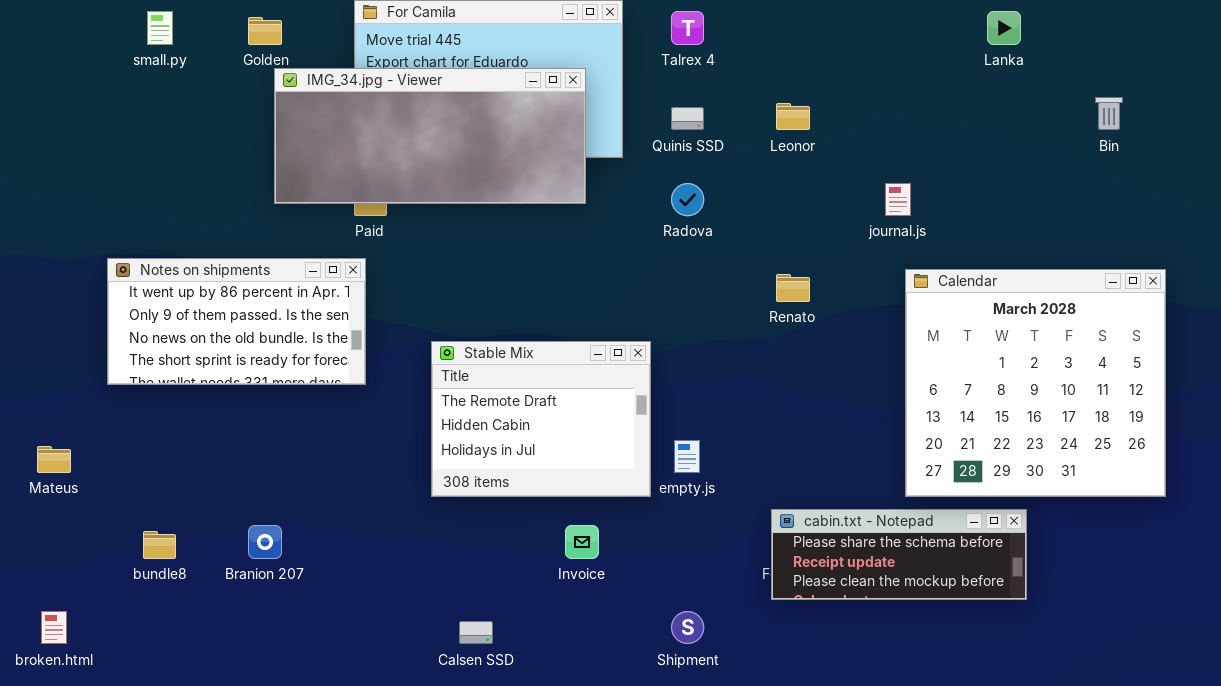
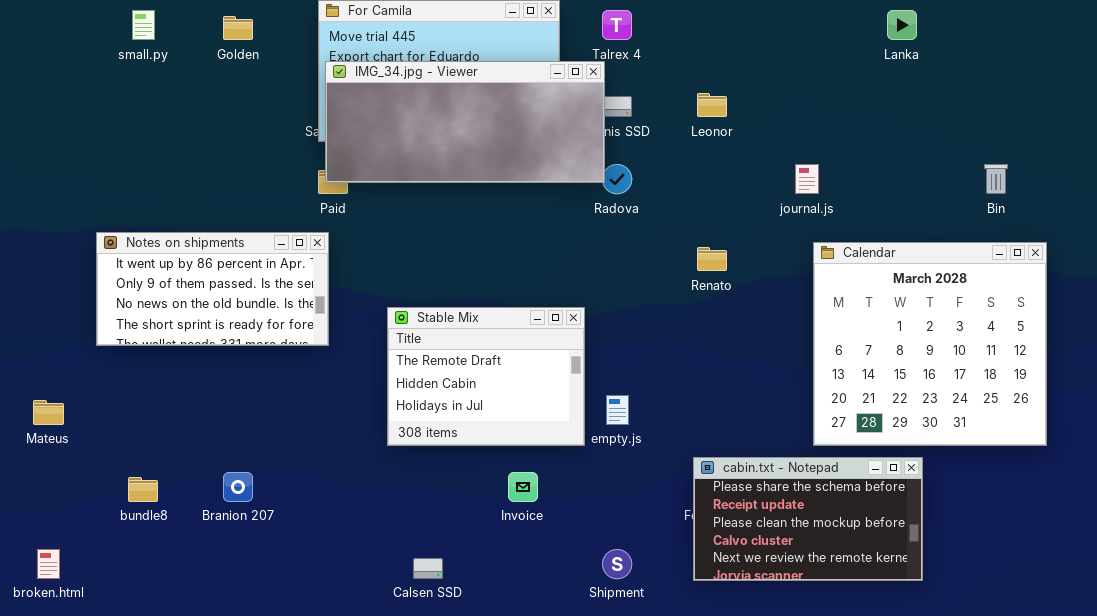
IMG_34.jpg - Viewer: [274,68,586,204] -> [325,61,605,183], moved
Bin: [1095,97,1123,130] -> [984,164,1008,194], moved
cabin.txt - Notepad: [771,509,1027,600] -> [693,457,923,581], resized

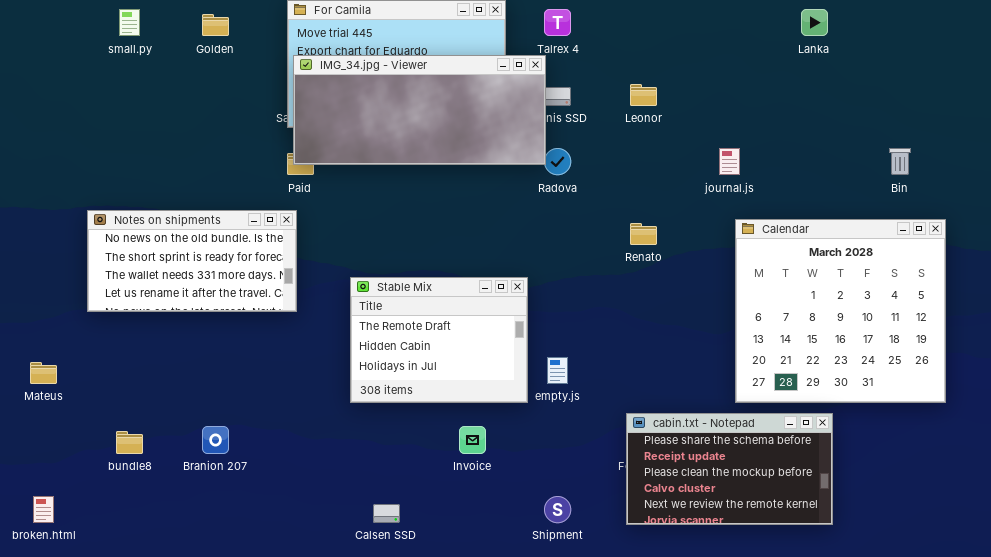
Notes on shipments: [96,232,329,346] -> [87,210,297,312], scrolled down 2 rows

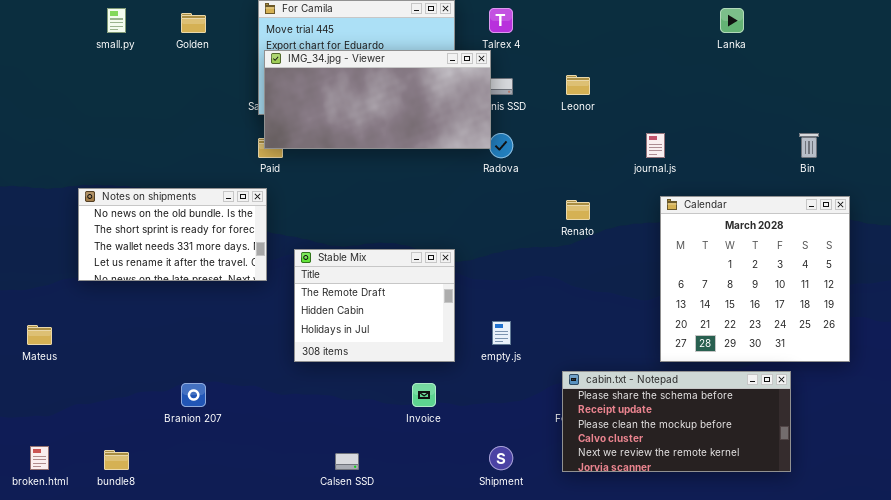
Stable Mix: [350,277,528,403] -> [294,249,455,362], moved
cabin.txt - Notepad: [626,413,833,525] -> [562,371,791,472], resized
bundle8: [116,431,143,454] -> [104,450,129,470], moved

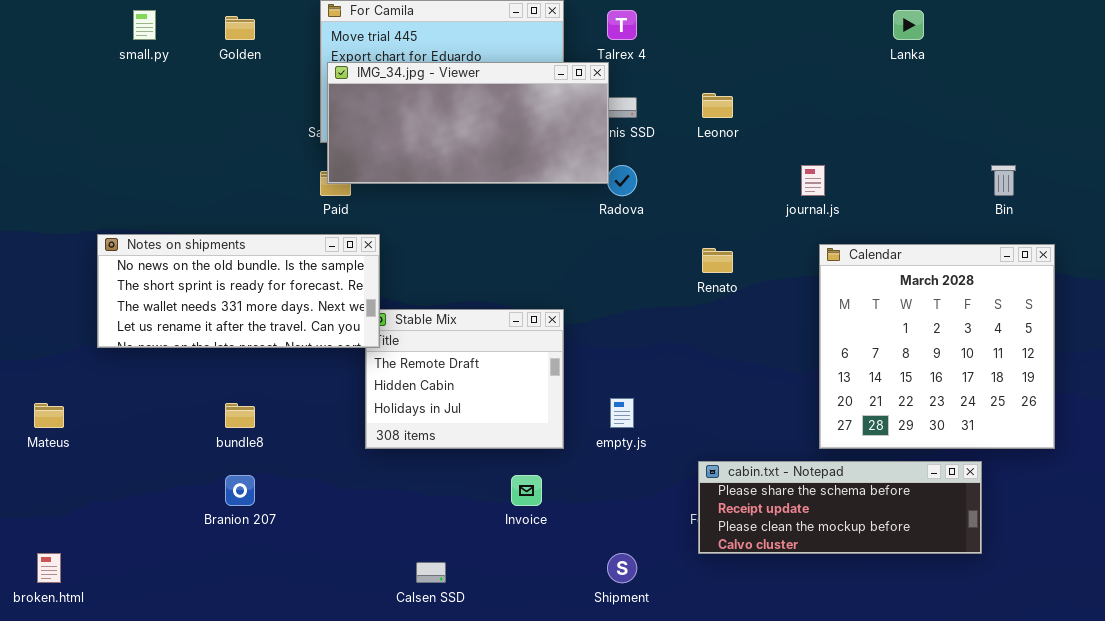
Notes on shipments: [78,188,267,281] -> [97,234,380,348], resized
cabin.txt - Notepad: [562,371,791,472] -> [698,461,982,554], resized
bundle8: [104,450,129,470] -> [225,403,255,428], moved

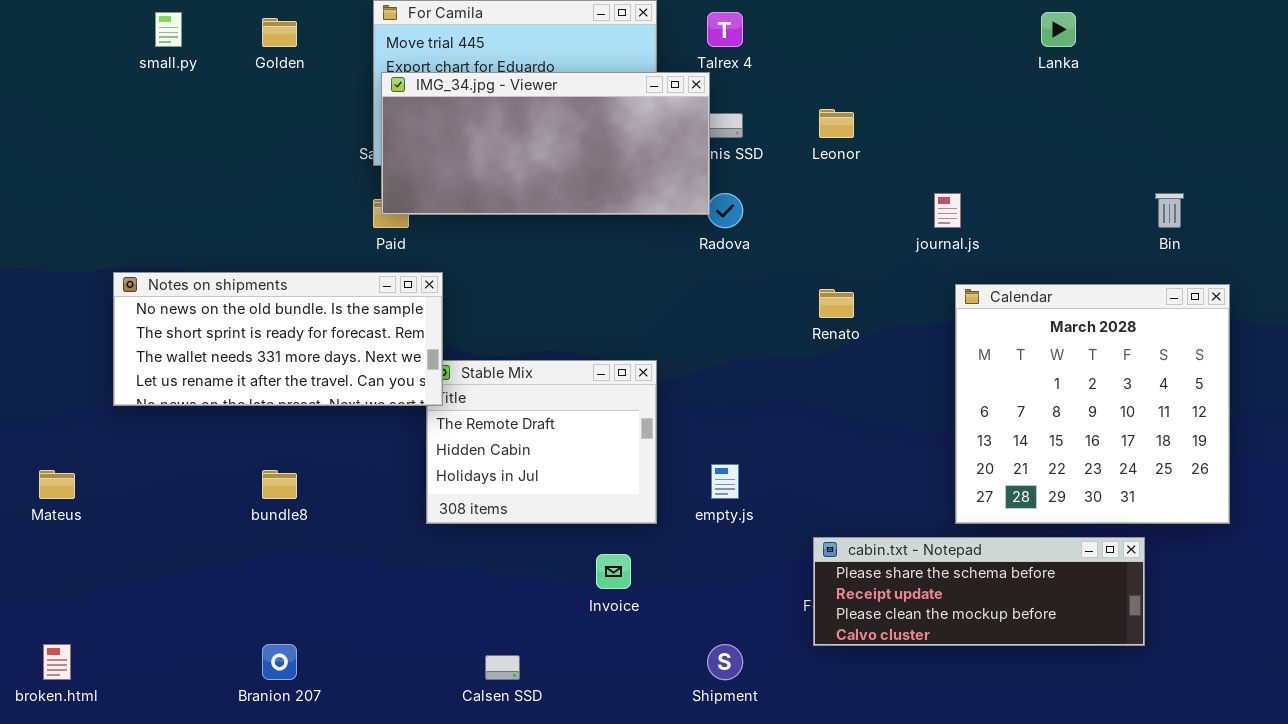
Branion 207: [225,475,255,506] -> [262,644,297,680], moved

